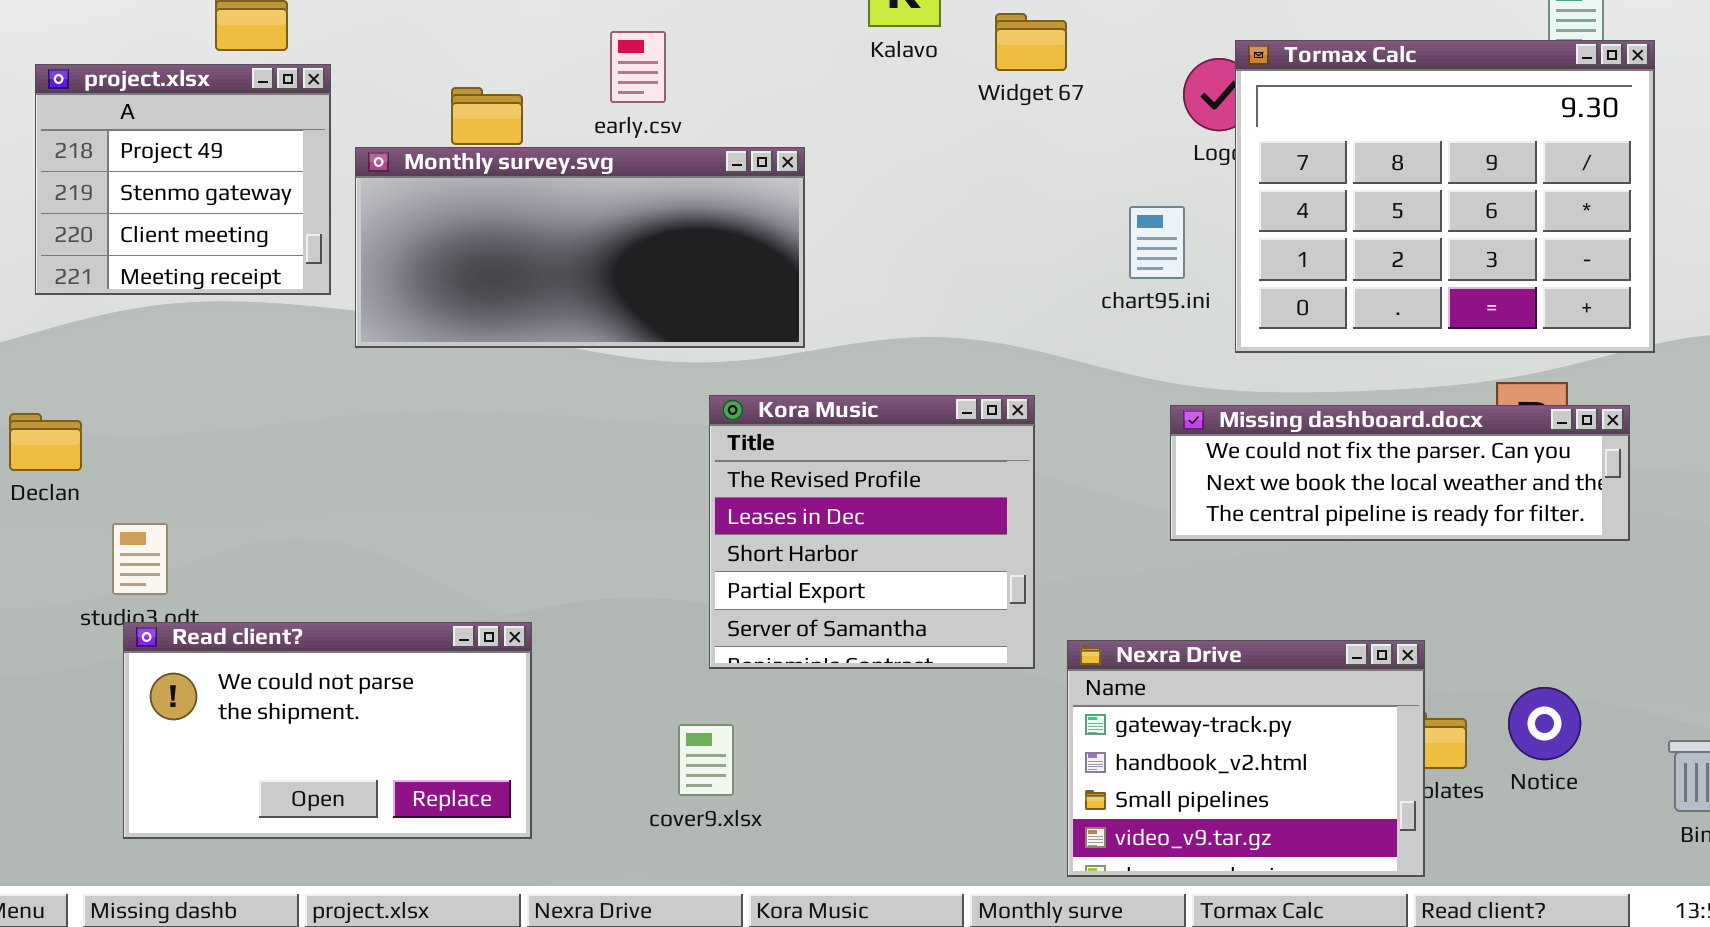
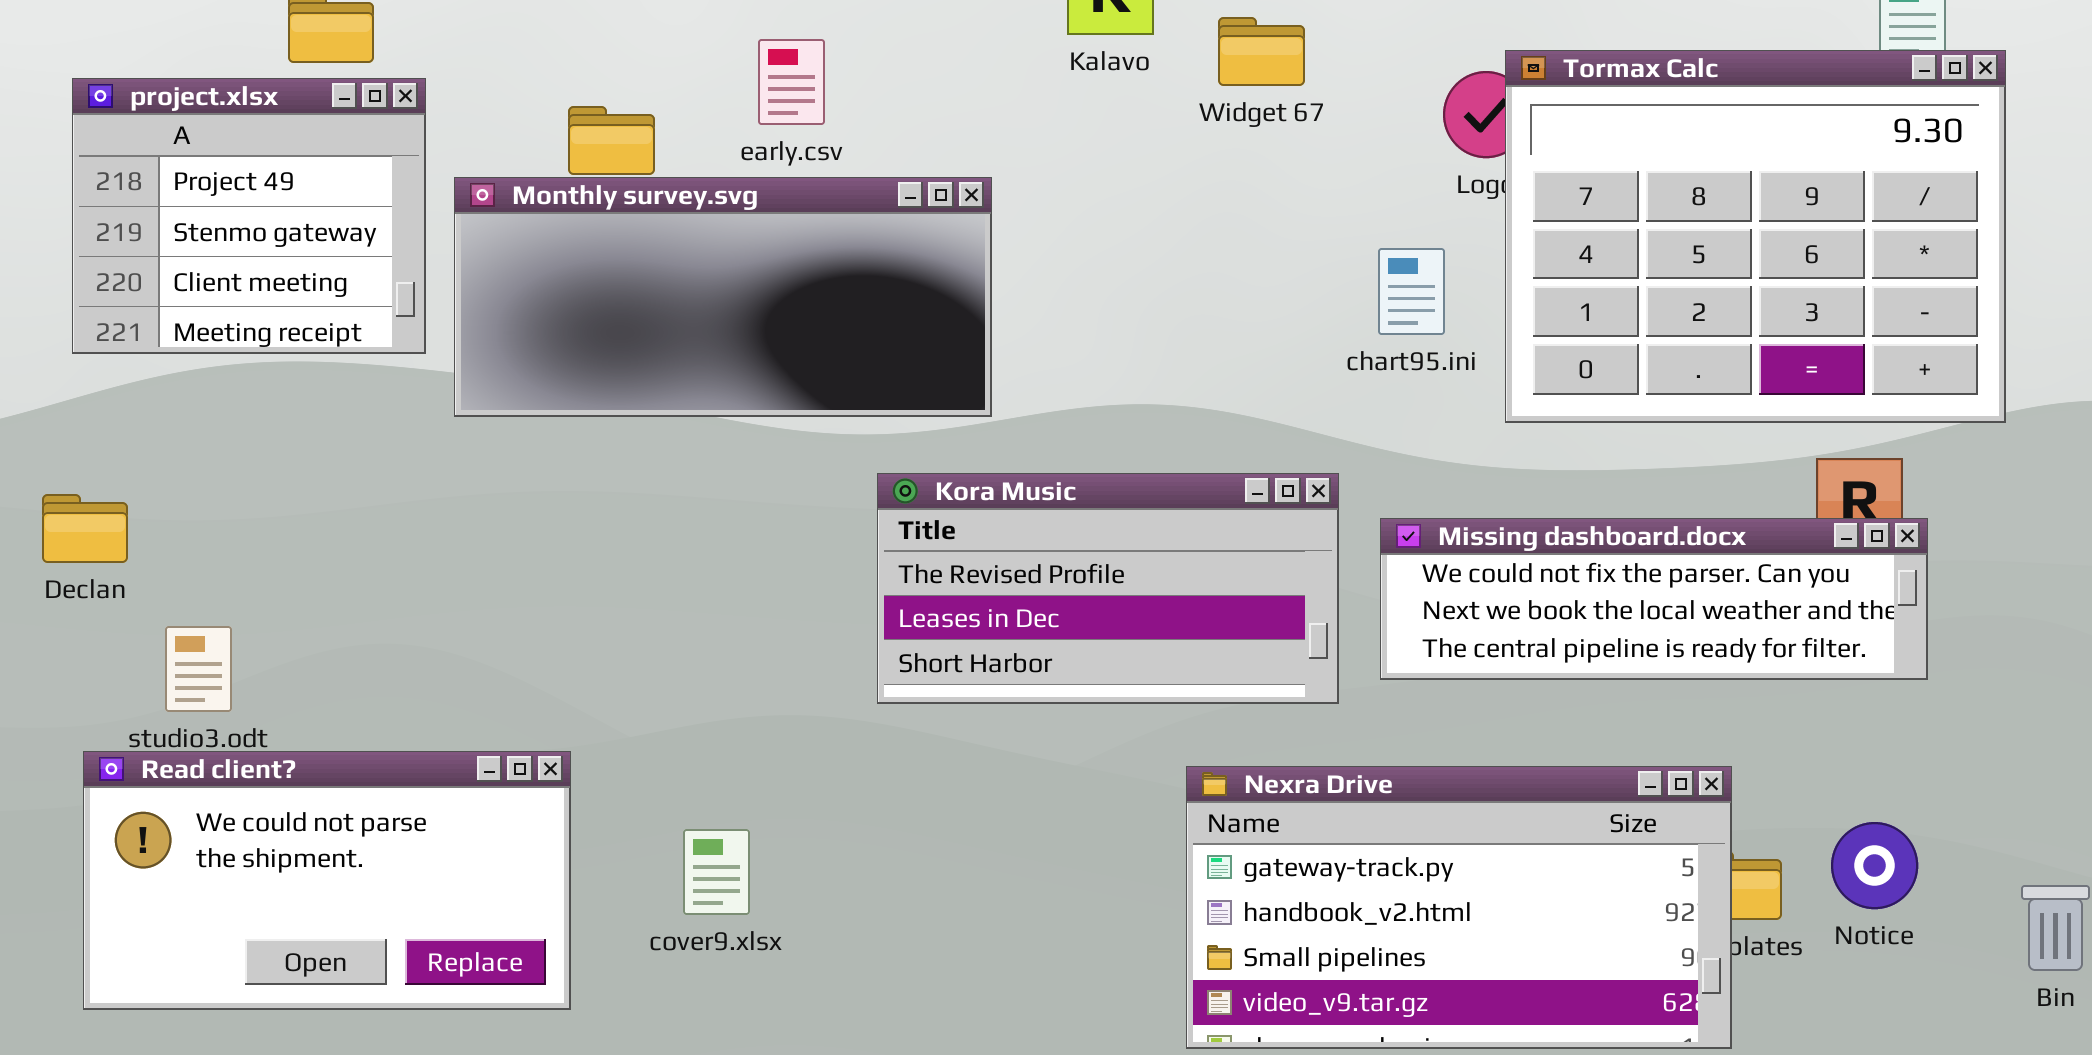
Kora Music: [709,395,1035,669] -> [877,473,1339,704], resized
Missing dashboard.docx: [1170,405,1630,541] -> [1380,518,1928,680], moved
Read client?: [123,622,532,839] -> [83,751,571,1010], moved
Nexra Drive: [1067,640,1425,877] -> [1186,766,1732,1049], resized
cover9.xlsx: [678,724,734,796] -> [683,829,750,915], moved

